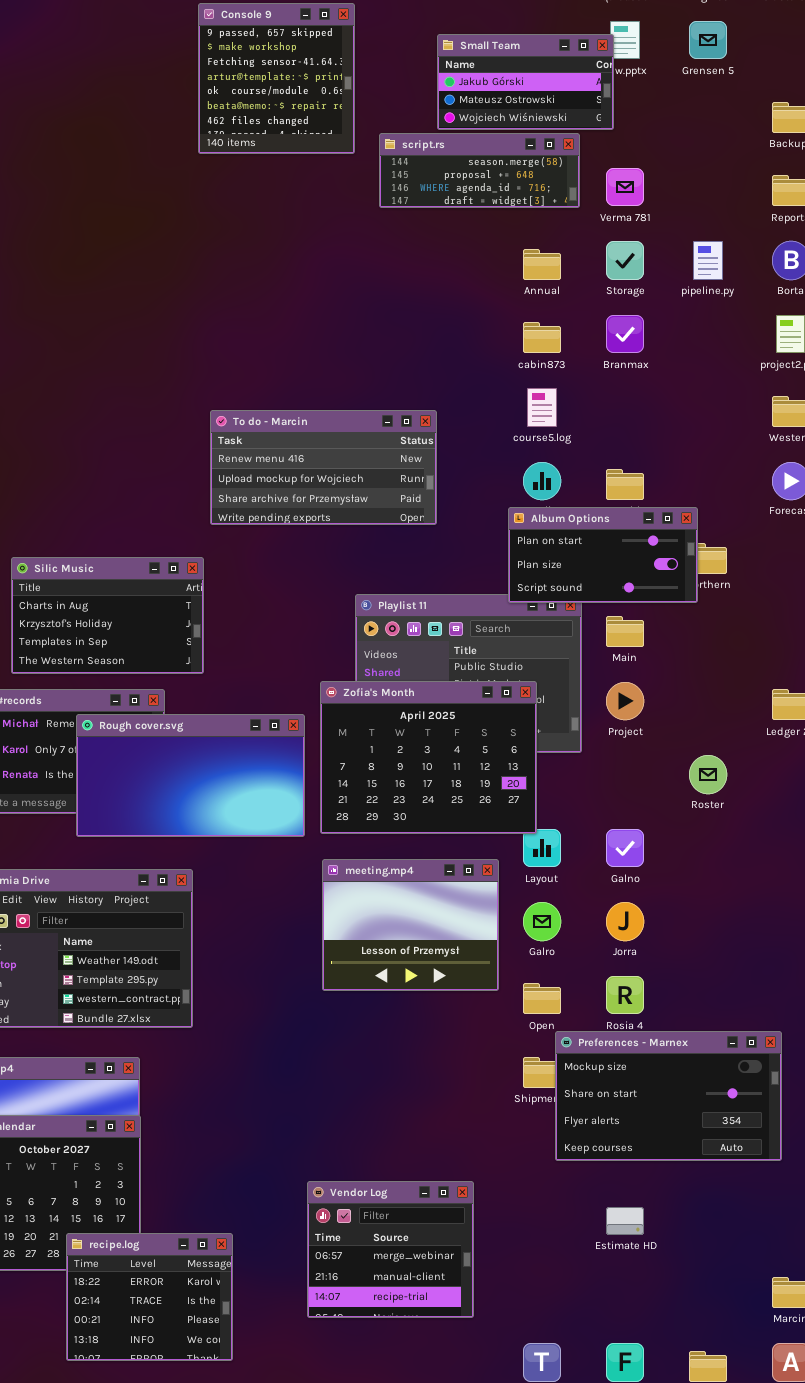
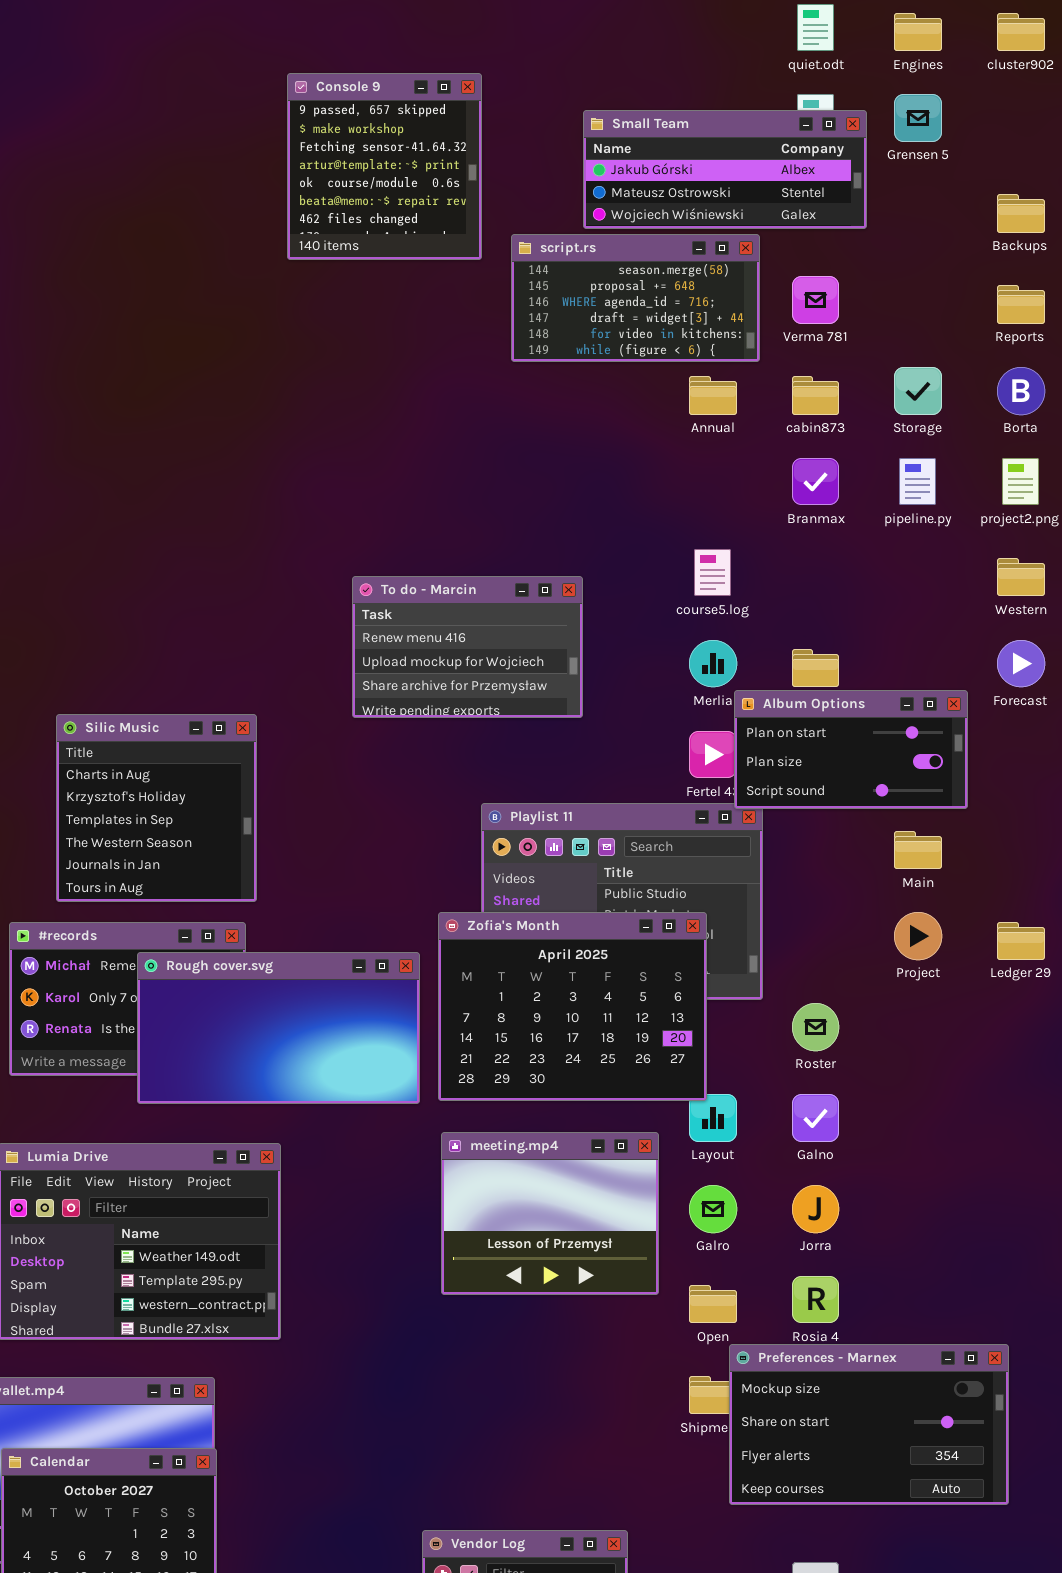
Small Team: [437,34,614,130] -> [583,110,867,229], resized
script.rs: [379,133,580,208] -> [511,234,760,362], resized
Storage: [606,241,644,280] -> [894,367,942,415], moved
pipeline.py: [693,241,723,280] -> [899,458,936,505], moved
cabin873: [523,322,561,353] -> [792,376,839,415], moved
To do - Marcin: [210,410,437,525] -> [352,576,583,718], resized
Album Options: [508,507,698,603] -> [734,690,968,809], moved
Silic Music: [11,557,204,674] -> [56,714,257,902], resized
Main: [606,616,644,647] -> [894,831,942,869], moved
Project: [606,682,644,720] -> [894,912,942,960], moved
Roster: [689,755,727,794] -> [792,1003,839,1051], moved

